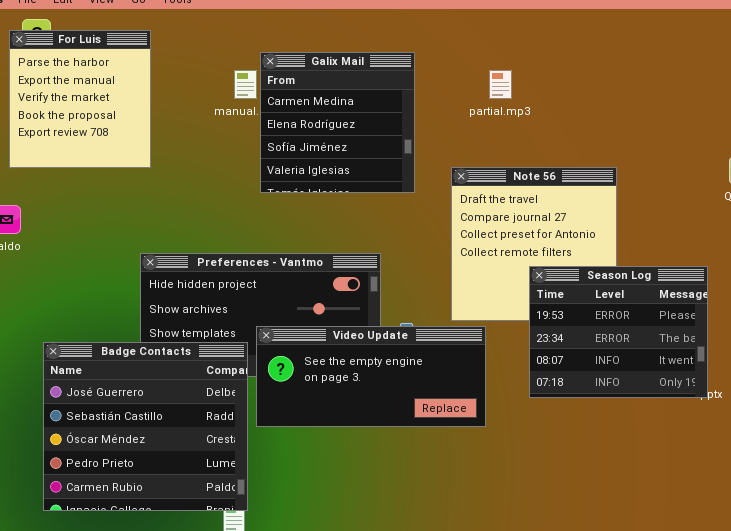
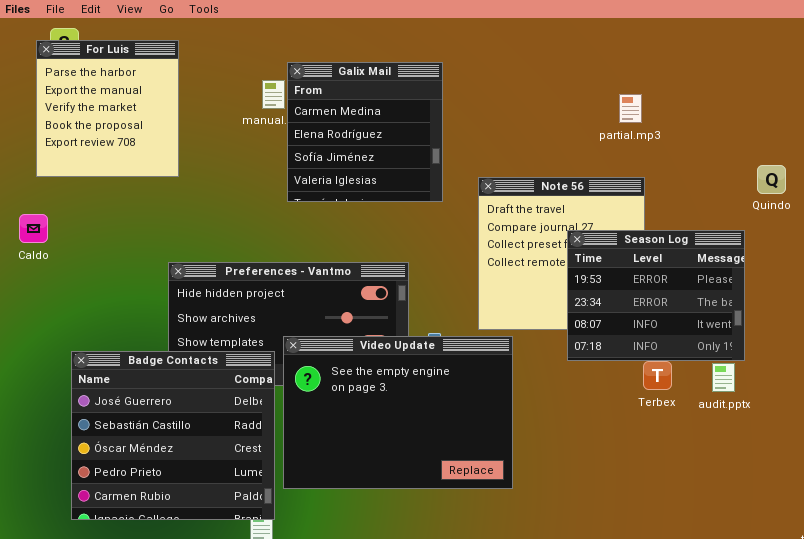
partial.mp3: [489,70,512,99] -> [619,94,642,123], moved
Season Log: [529,266,708,398] -> [567,230,745,361], moved
Video Update: [256,326,486,427] -> [283,336,513,489], resized

